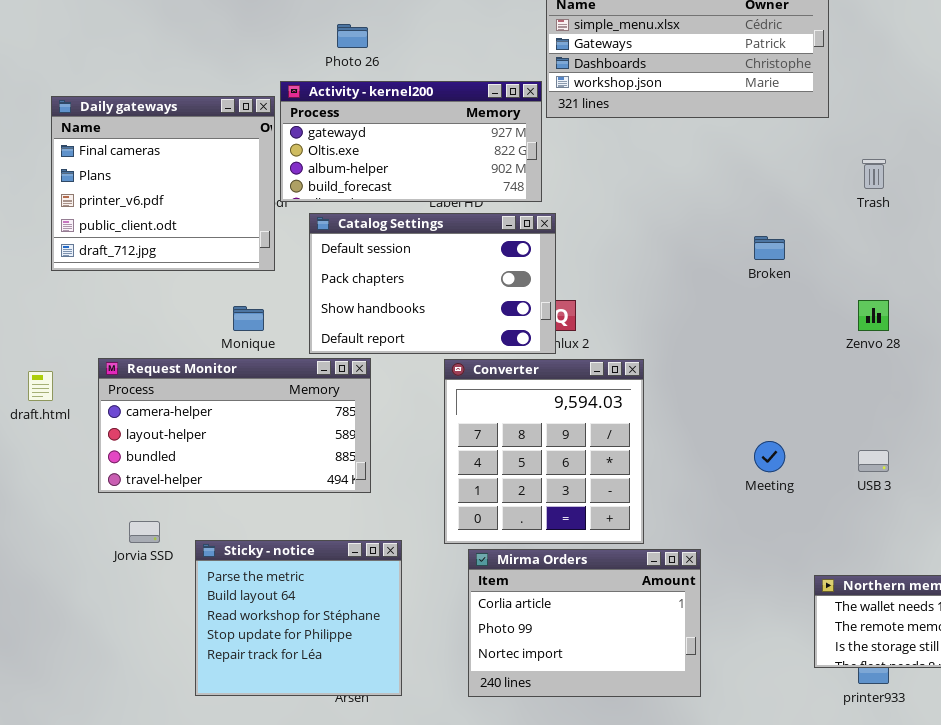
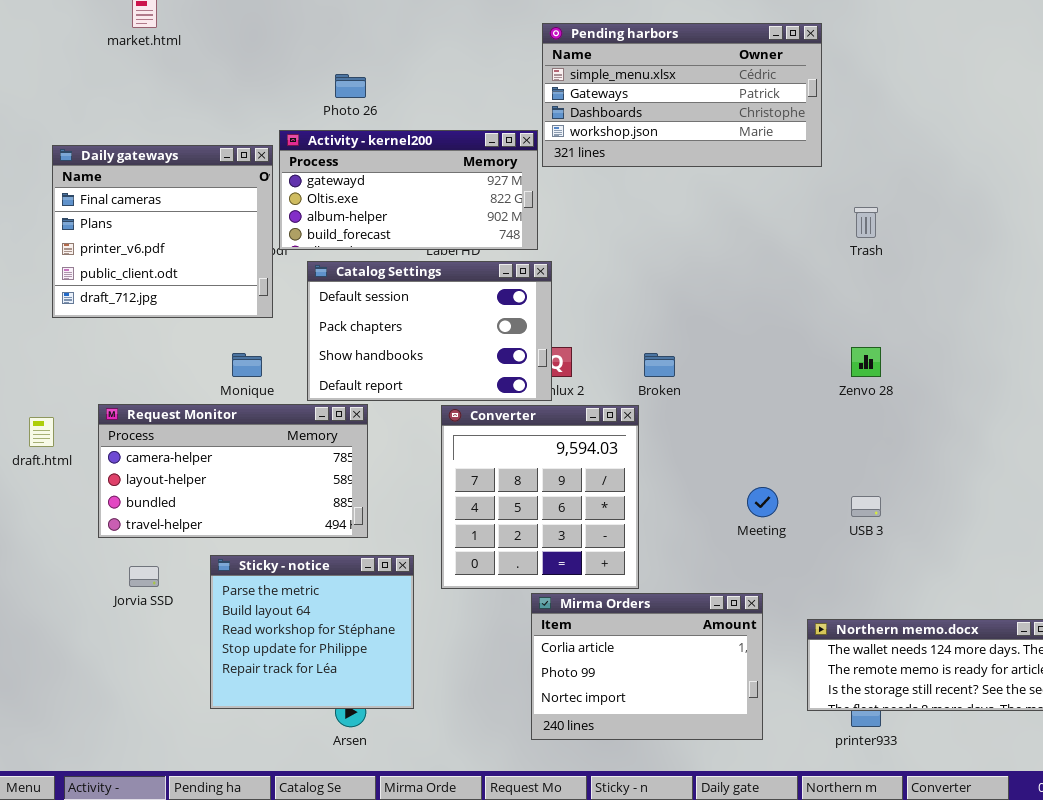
Broken: [754,236,785,260] -> [644,353,675,377], moved
Sticky - notice: [195,540,402,696] -> [210,555,414,709], moved
Mirma Orders: [468,549,701,697] -> [531,593,763,740], moved

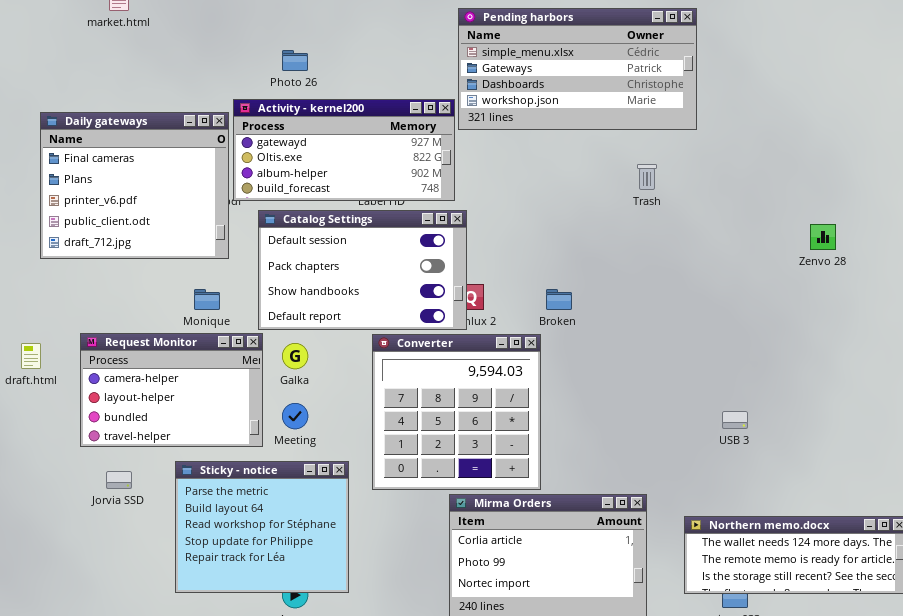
Trash: [854,207,878,238] -> [637,164,657,190], moved
Zenvo 28: [851,347,881,377] -> [810,224,836,250], moved
Request Monitor: [98,404,368,538] -> [80,333,263,447], resized
Meeting: [747,487,778,517] -> [282,403,308,429], moved

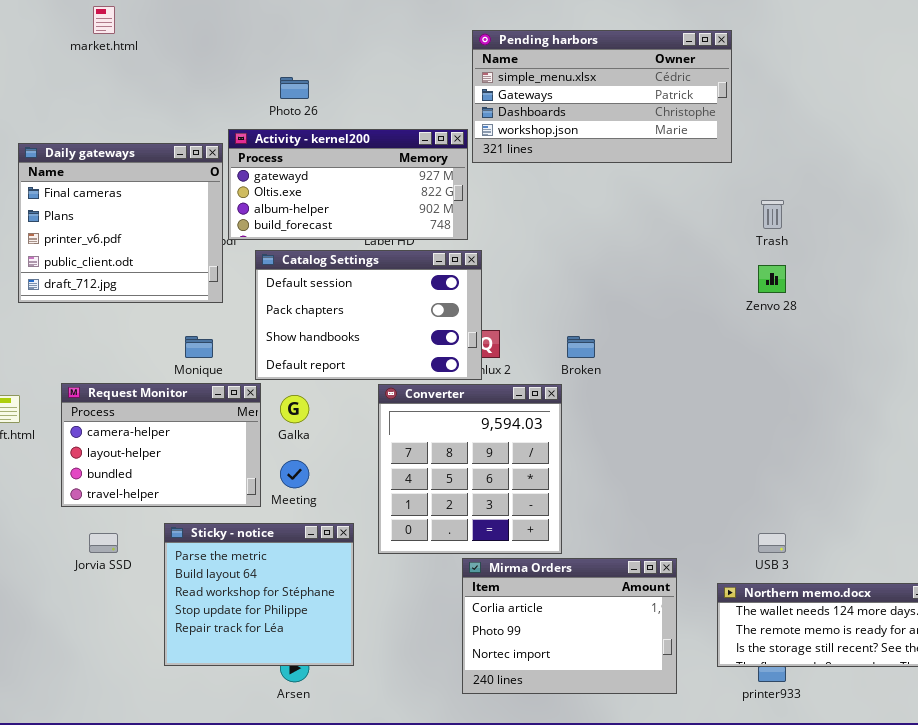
Trash: [637,164,657,190] -> [761,200,784,229], moved
Zenvo 28: [810,224,836,250] -> [758,265,786,293], moved
USB 3: [722,411,748,429] -> [758,533,786,553], moved

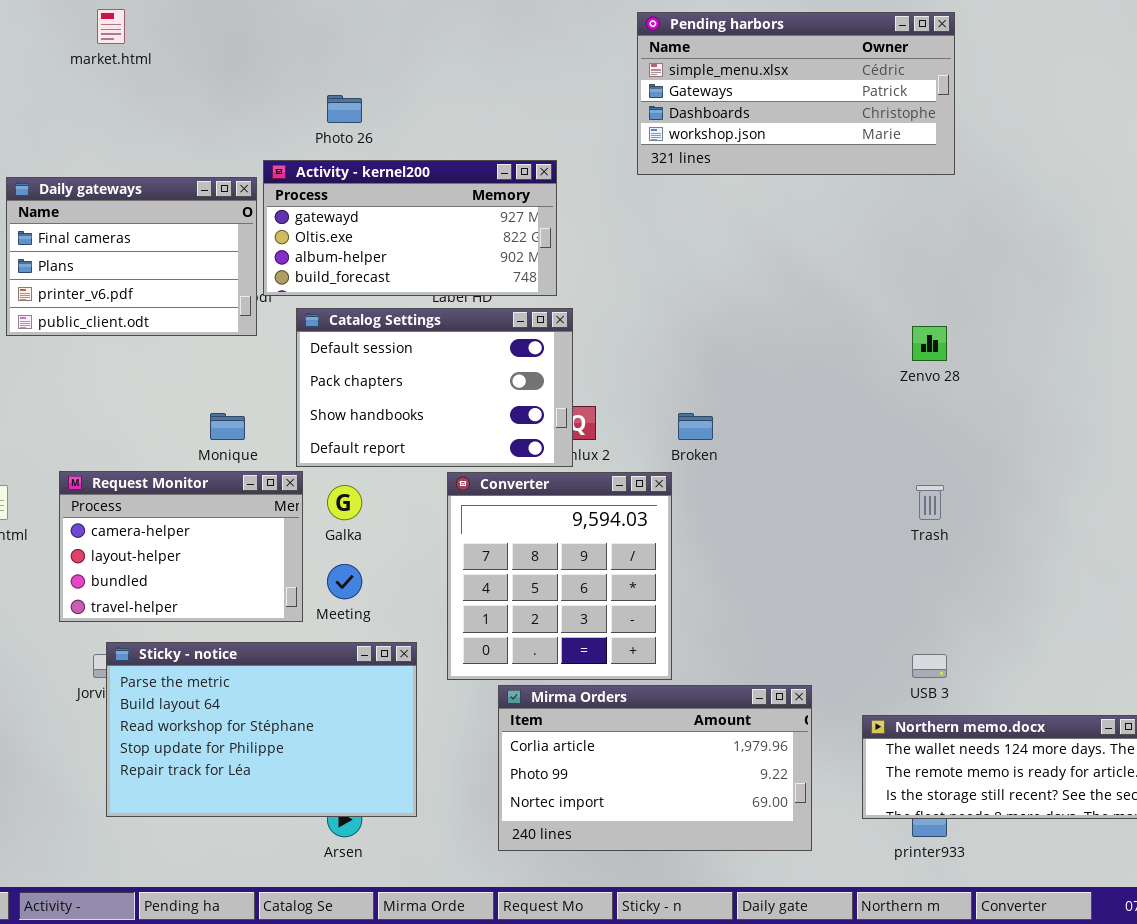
Pending harbors: [472,30,732,163] -> [637,12,955,175], moved
Daily gateways: [18,143,223,303] -> [6,177,257,336], resized
Trash: [761,200,784,229] -> [916,485,944,520], moved
Sticky - notice: [164,523,354,666] -> [106,642,417,817], resized
Mirma Orders: [462,558,677,694] -> [498,685,812,851], resized

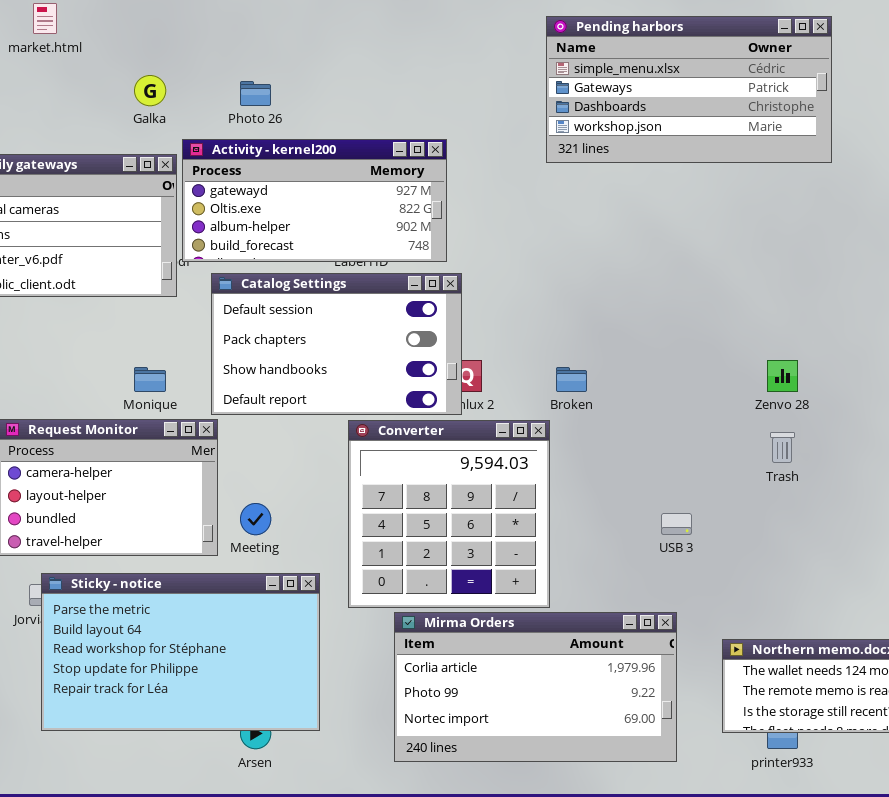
Pending harbors: [637,12,955,175] -> [546,16,832,163], moved
Zenvo 28: [912,326,947,361] -> [767,360,798,392], moved
Galka: [327,485,362,520] -> [134,75,166,106], moved
USB 3: [912,654,947,678] -> [661,513,692,535], moved

